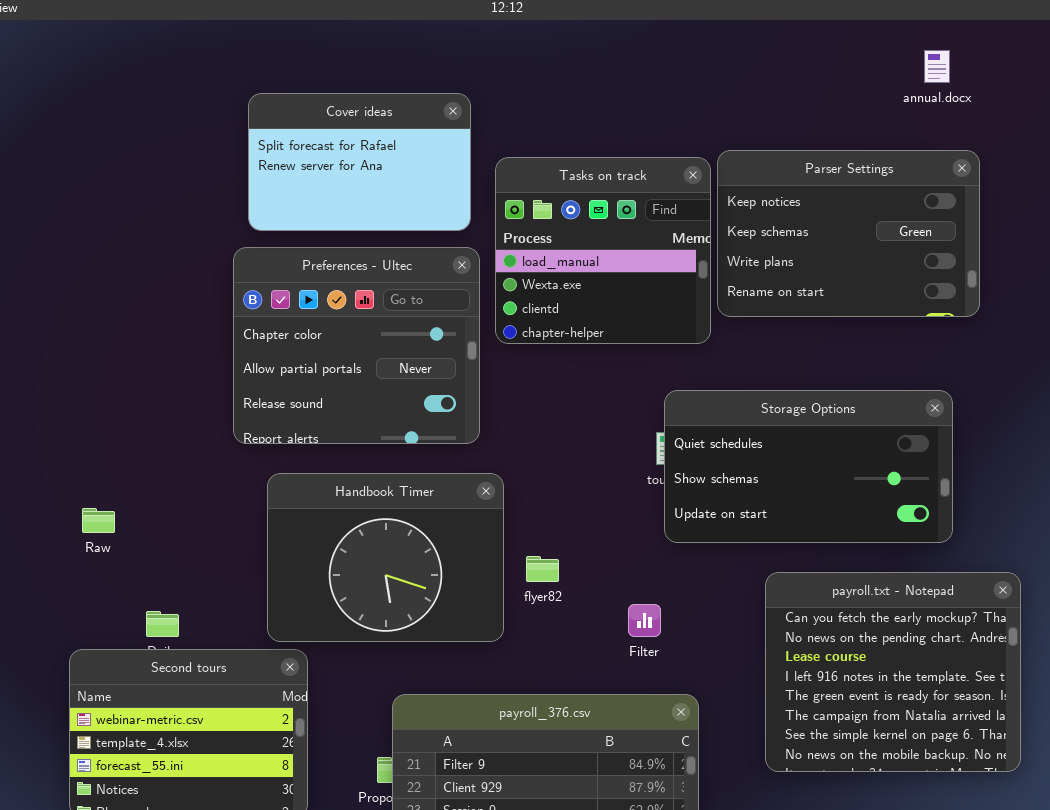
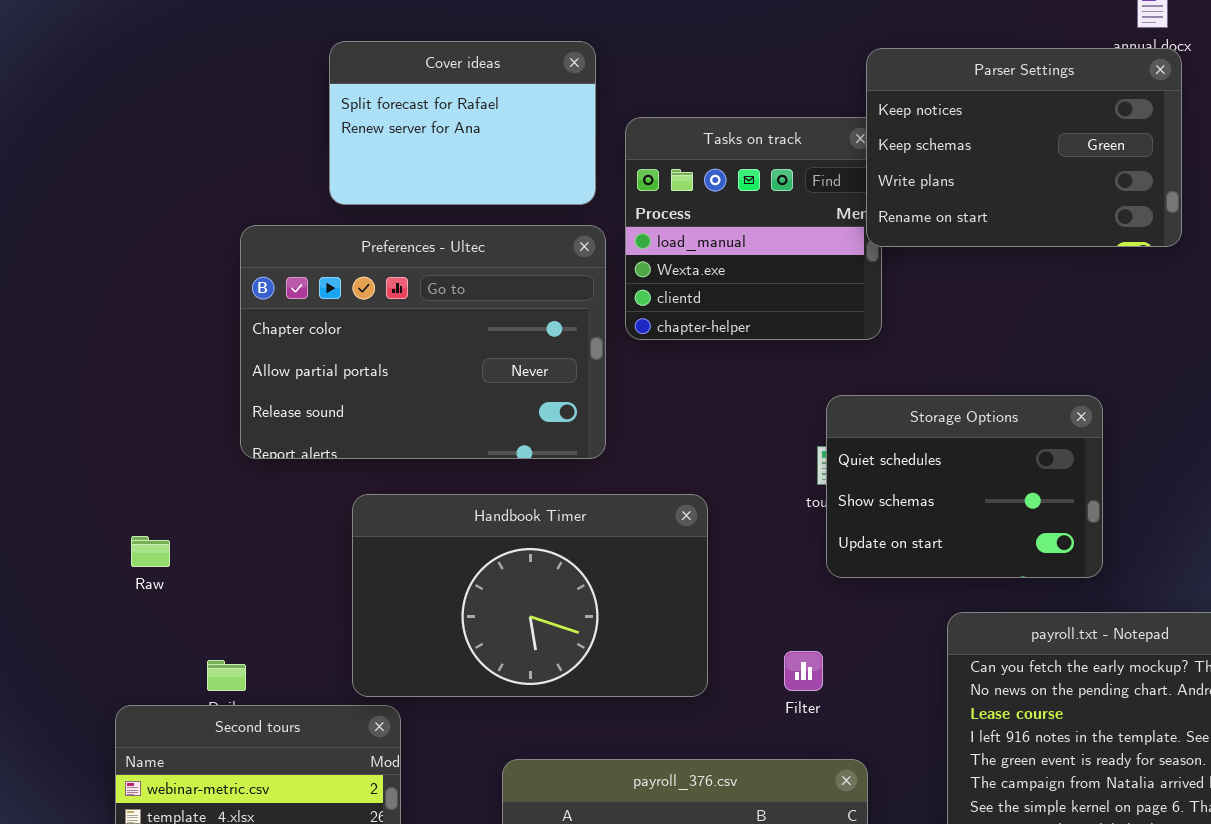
Parser Settings: [717,150,980,317] -> [866,48,1182,247], moved
Preferences - Ultec: [233,247,480,444] -> [240,225,606,459], resized
Storage Options: [664,390,953,543] -> [826,395,1103,578], resized
Handbook Timer: [267,473,504,642] -> [352,494,708,697], resized

